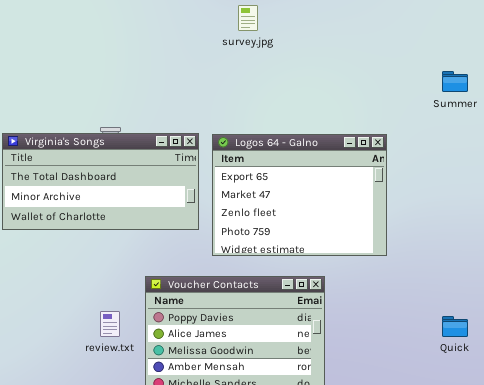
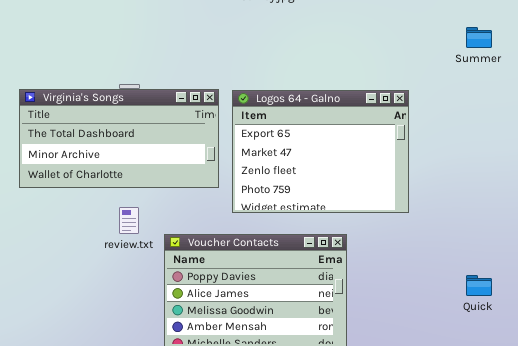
review.txt: [100,311,120,337] -> [119,207,139,234], moved

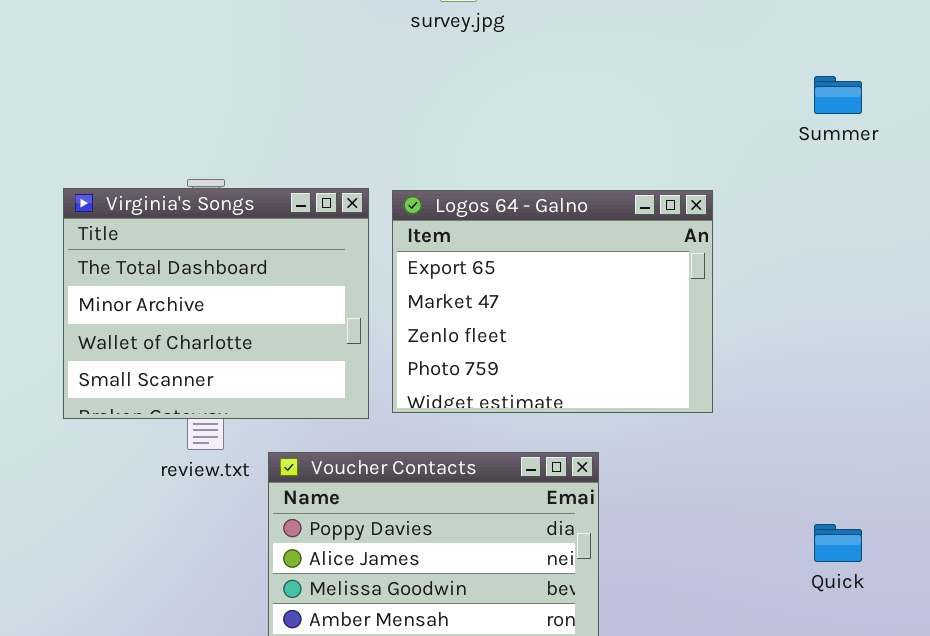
Virginia's Songs: [19,89,219,188] -> [63,188,369,419], resized

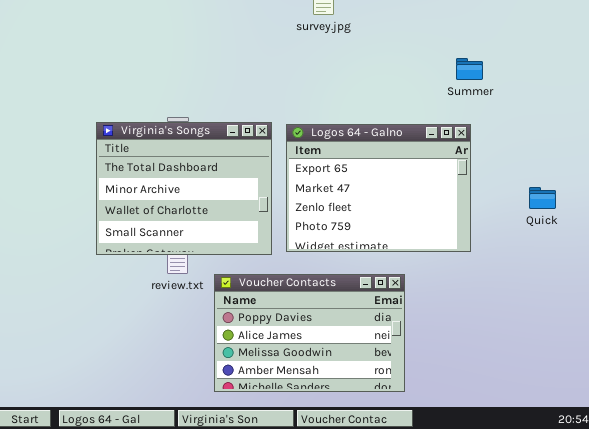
Summer: [814,76,862,114] -> [456,58,483,80], moved
Quick: [814,524,862,562] -> [529,187,556,209], moved

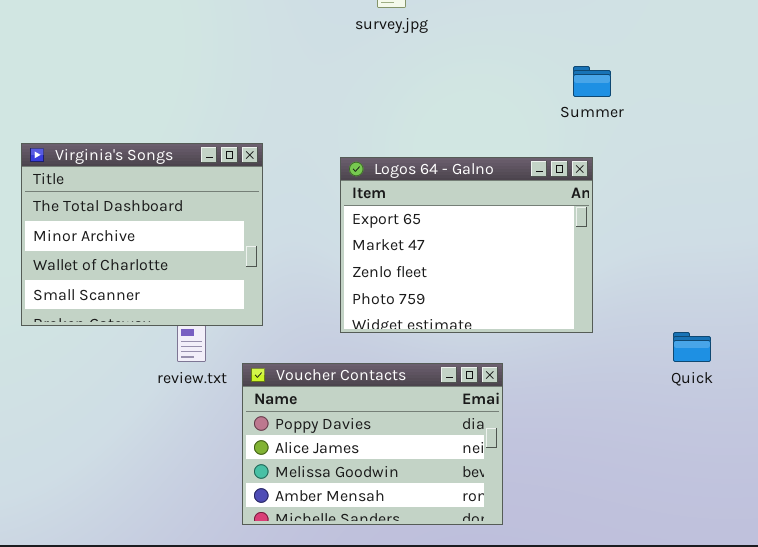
Virginia's Songs: [96,122,272,255] -> [21,143,263,326], moved
Quick: [529,187,556,209] -> [673,332,711,362], moved

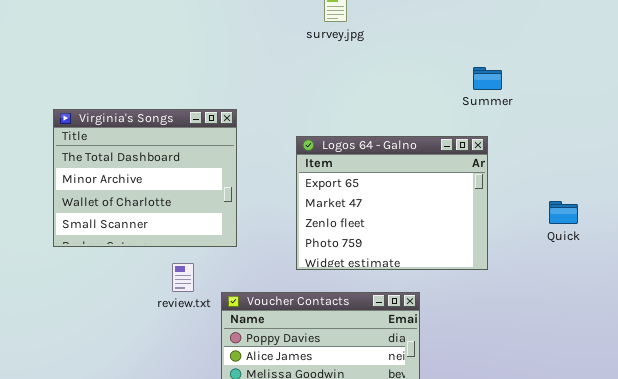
Virginia's Songs: [21,143,263,326] -> [53,109,237,247], moved
Quick: [673,332,711,362] -> [549,201,578,224], moved

